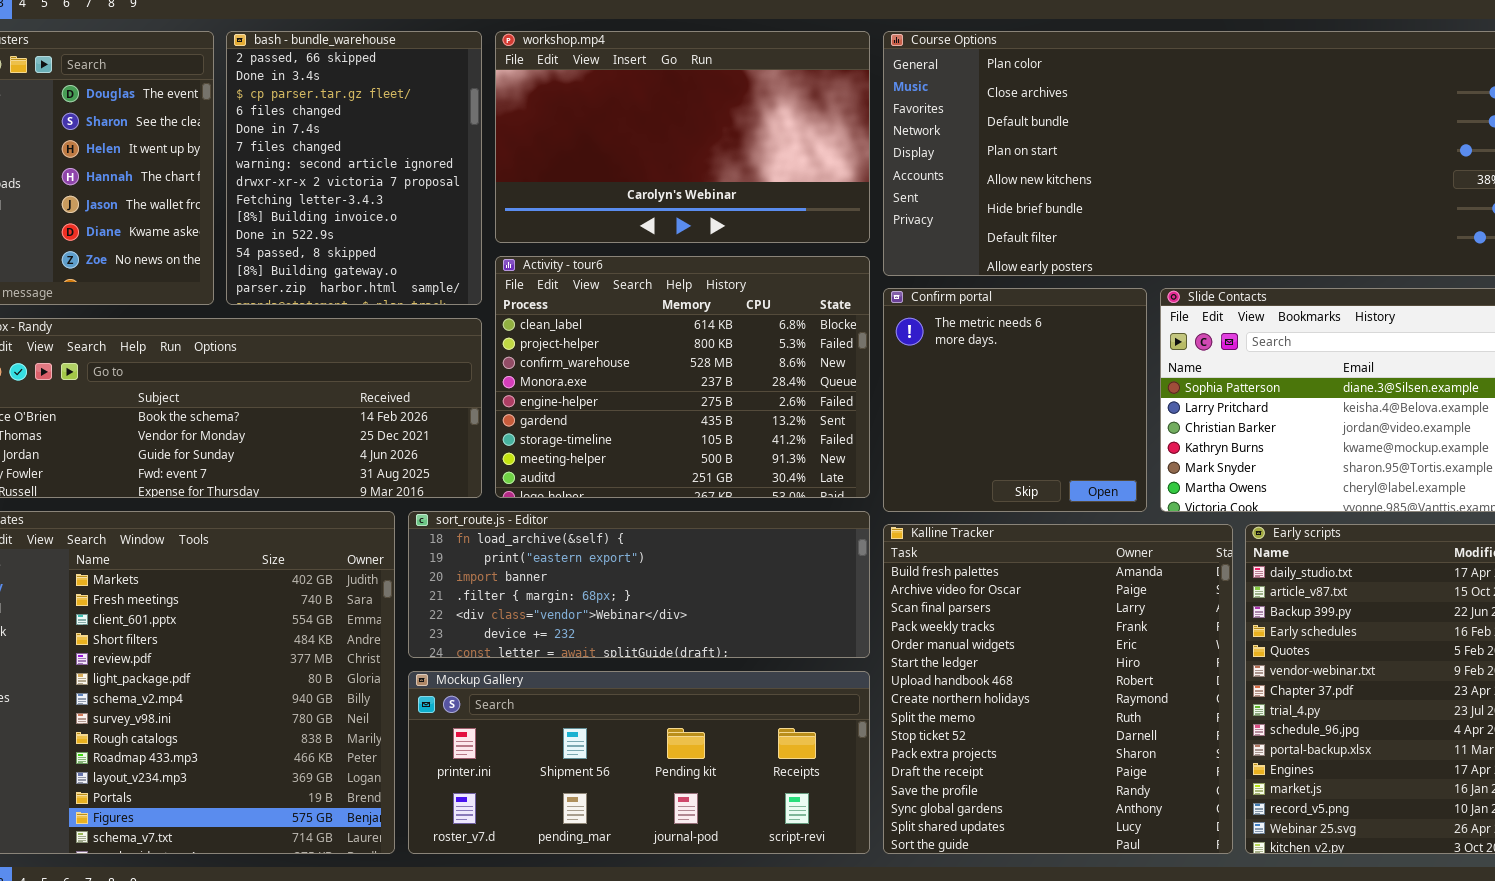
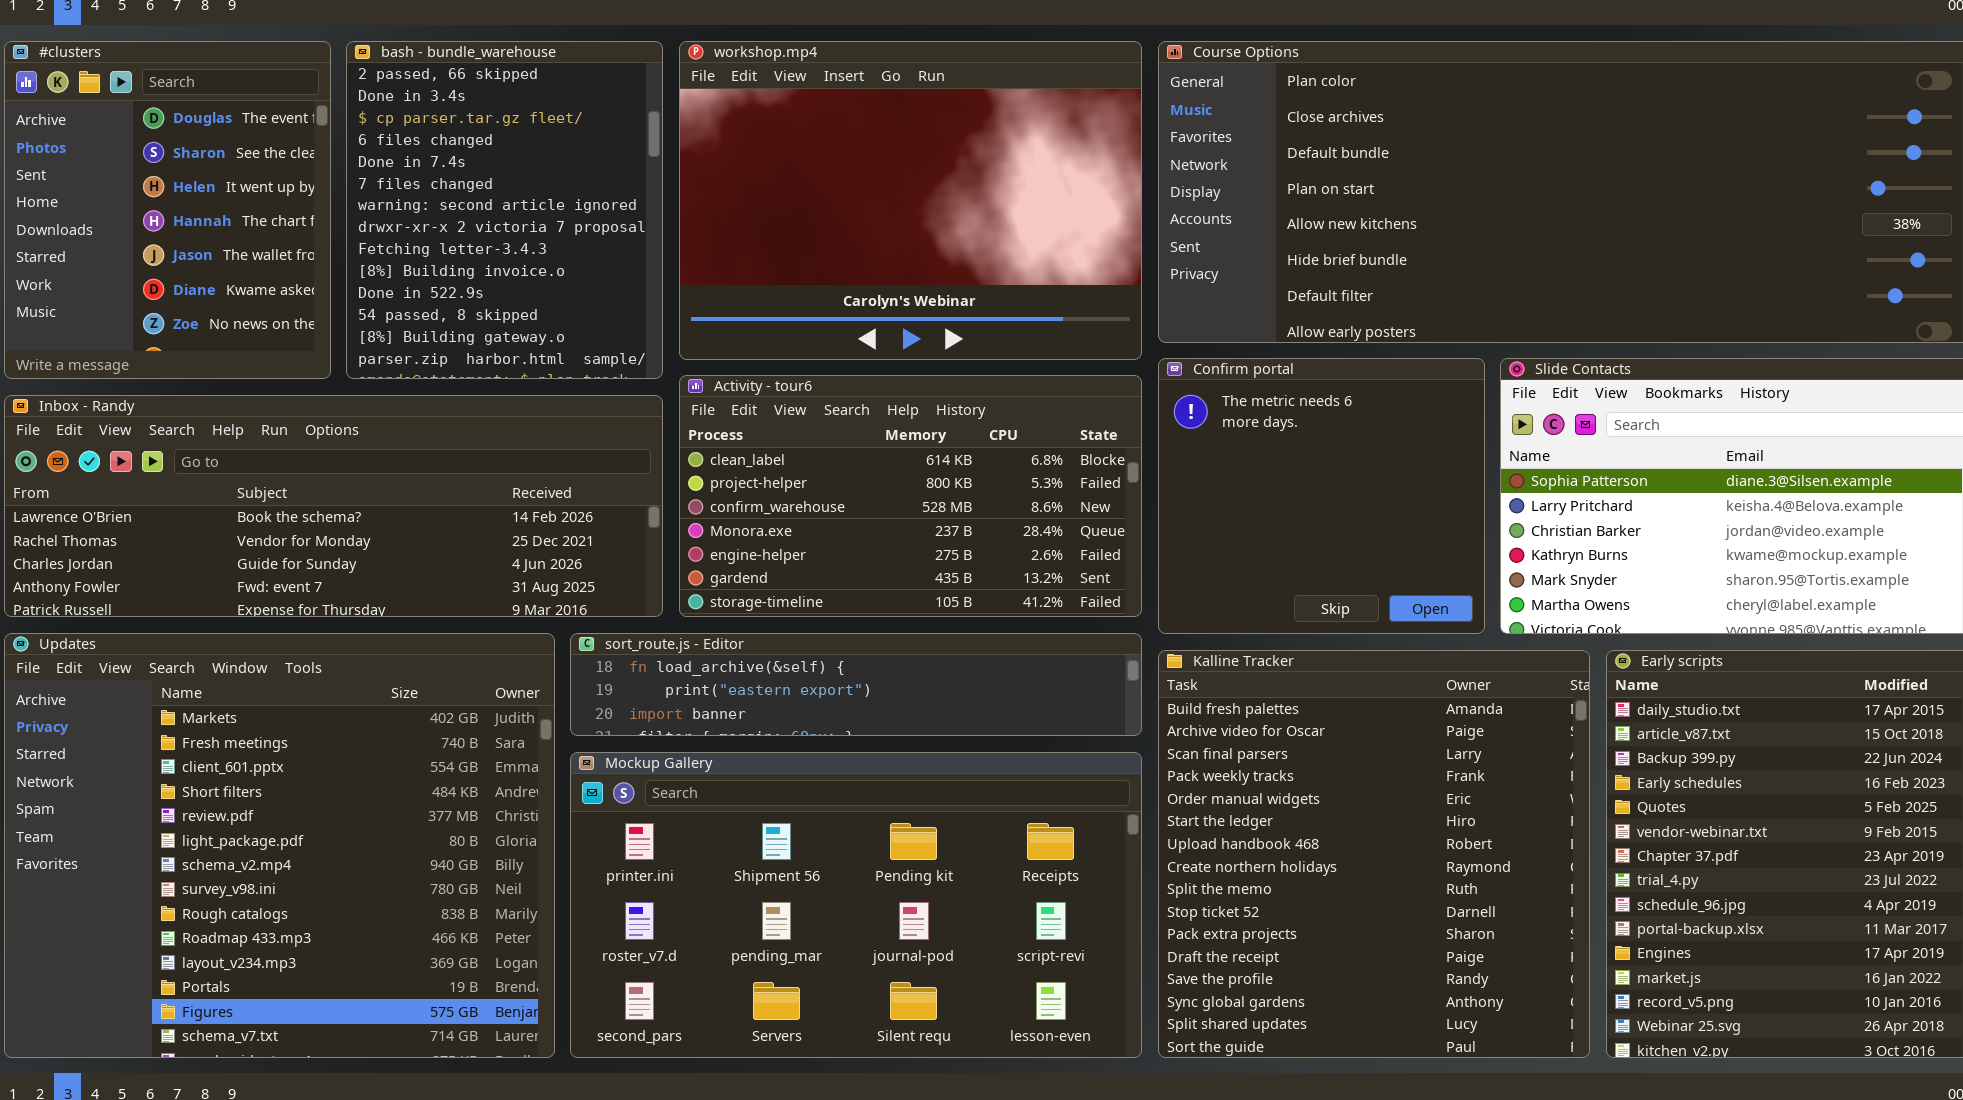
workshop.mp4: [495,31,870,243] -> [679,41,1142,360], resized
Activity - tour6: [495,256,870,498] -> [679,375,1142,617], resized
sort_route.js - Editor: [408,511,870,658] -> [570,633,1142,736], resized
Mockup Gallery: [408,671,870,854] -> [570,752,1142,1058], resized

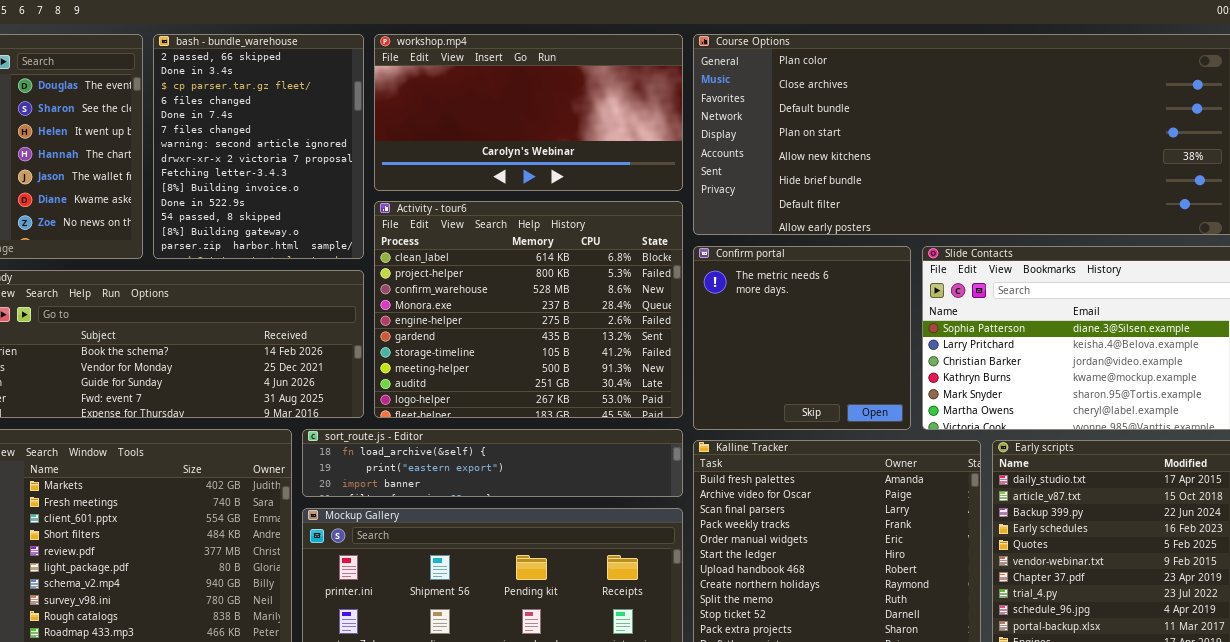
workshop.mp4: [679,41,1142,360] -> [374,34,683,191], resized
Activity - tour6: [679,375,1142,617] -> [374,201,683,418], resized

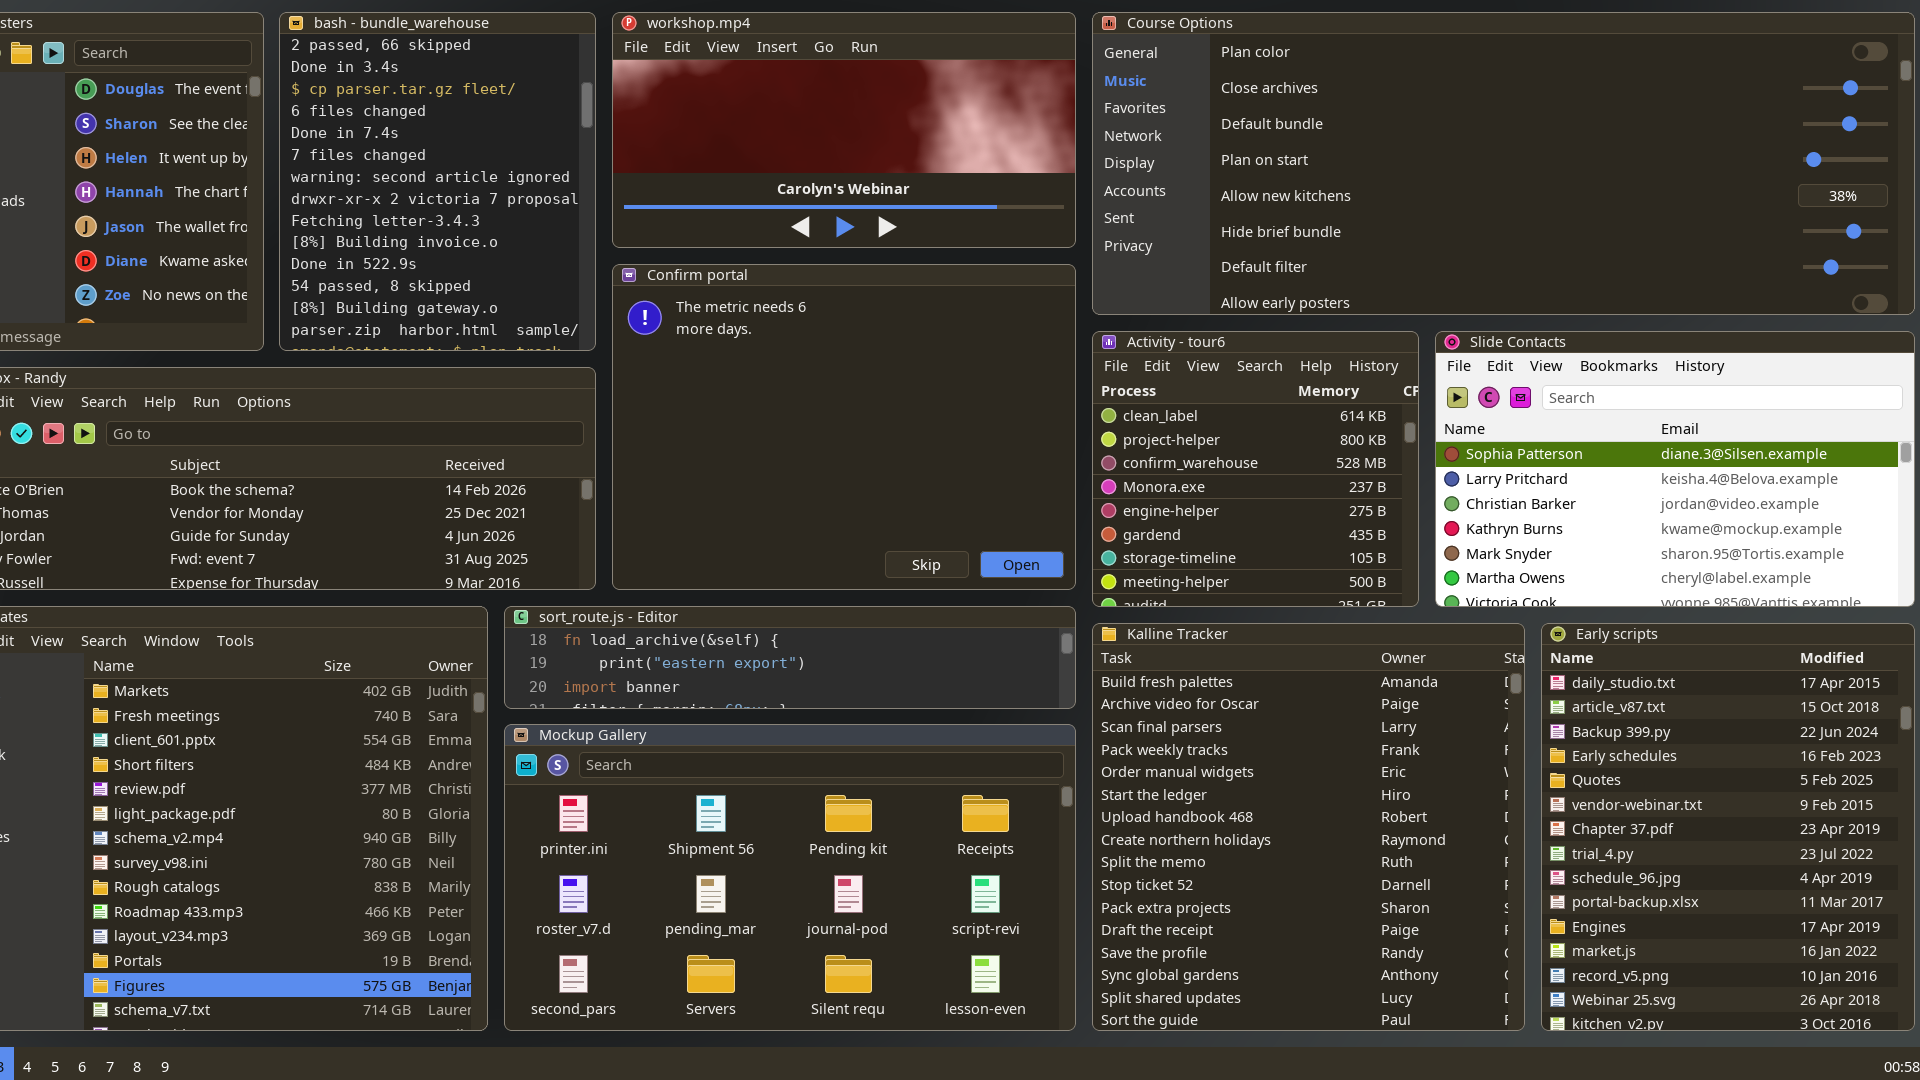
Activity - tour6: [374,201,683,418] -> [1092,331,1419,607], moved, resized
Confirm portal: [693,246,911,430] -> [612,264,1076,590], moved, resized

